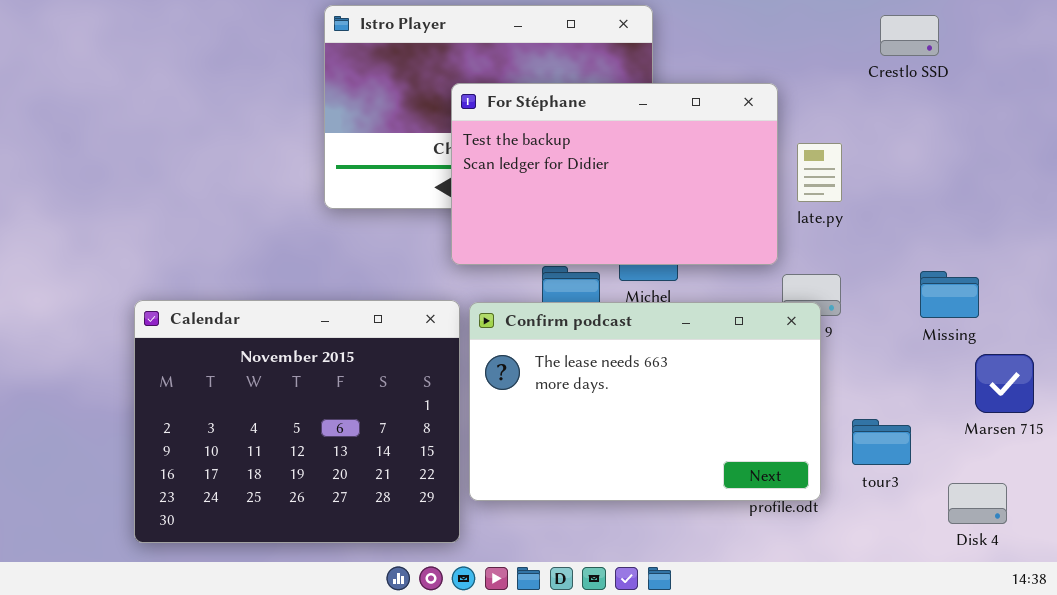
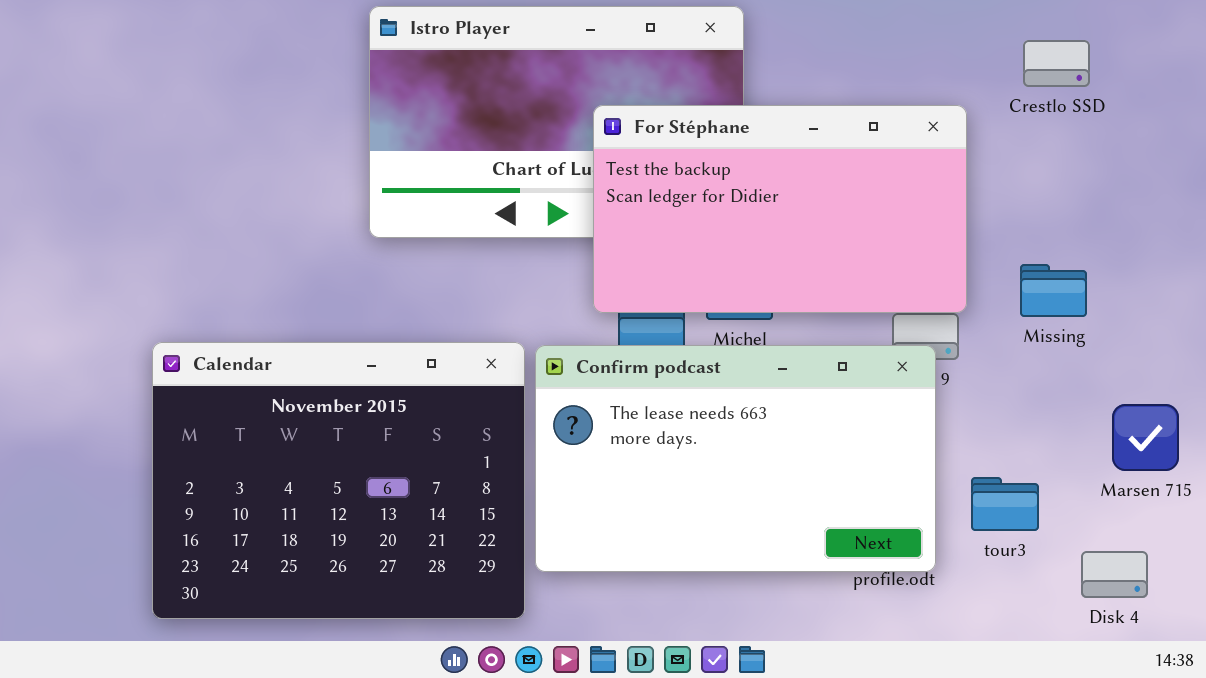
Crestlo SSD: [880,15,939,56] -> [1023,40,1090,87], moved
For Stéphane: [451,83,778,265] -> [593,105,967,313], moved
Missing: [920,271,979,318] -> [1020,264,1087,317], moved

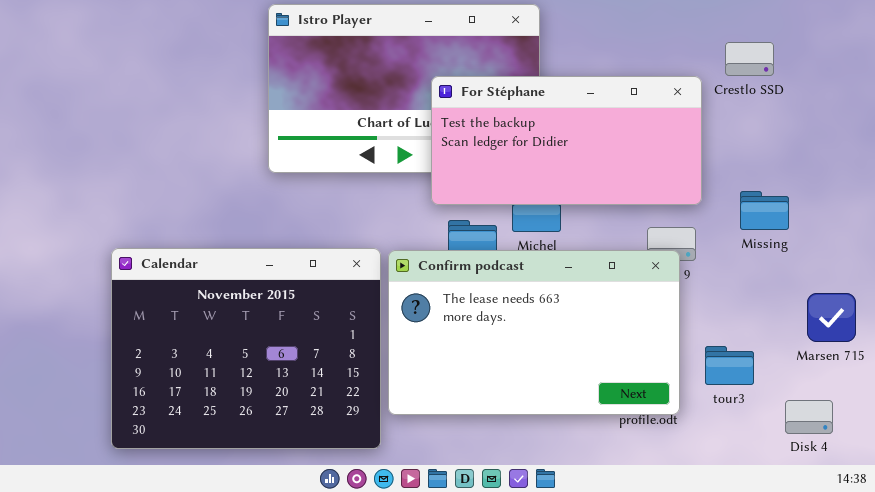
Crestlo SSD: [1023,40,1090,87] -> [725,42,774,76], moved
For Stéphane: [593,105,967,313] -> [431,76,702,205], resized

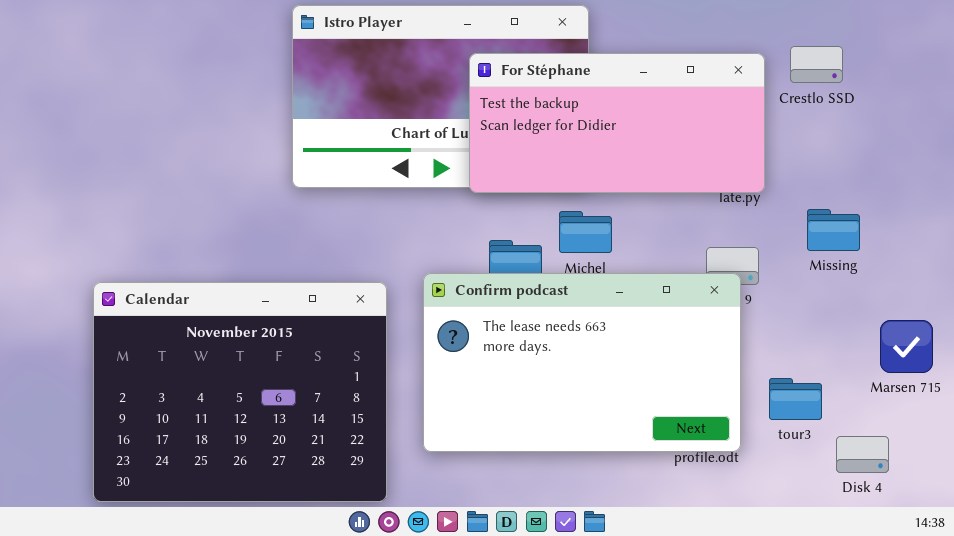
For Stéphane: [431,76,702,205] -> [469,53,765,193], moved
Calendar: [111,248,381,449] -> [93,282,387,502], moved
Disk 4: [785,400,833,434] -> [836,436,889,473], moved

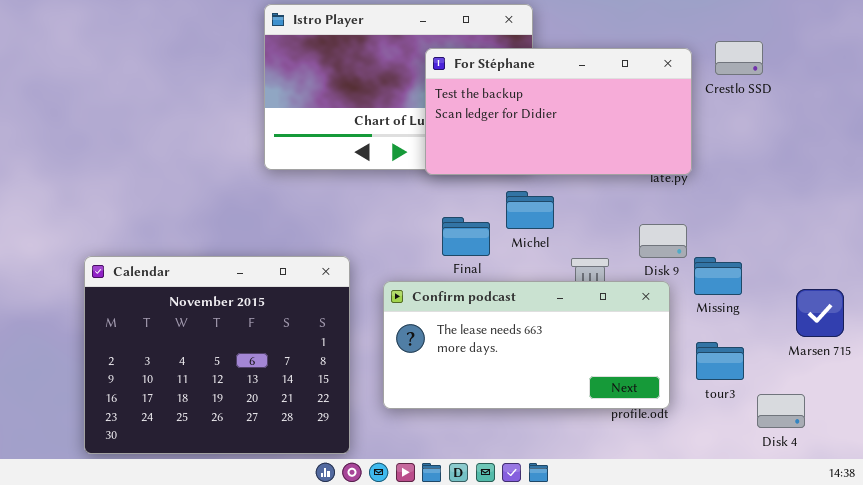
Missing: [807,209,860,251] -> [694,257,742,295], moved
Confirm podcast: [423,273,741,452] -> [383,281,670,409], resized

